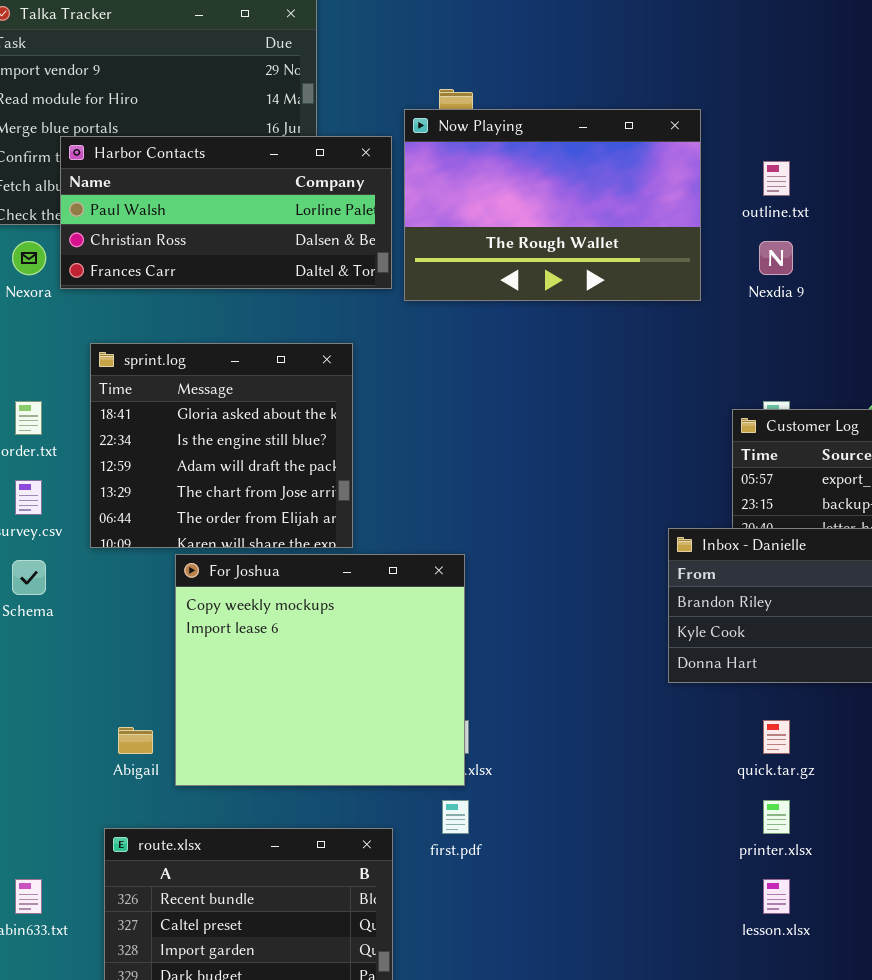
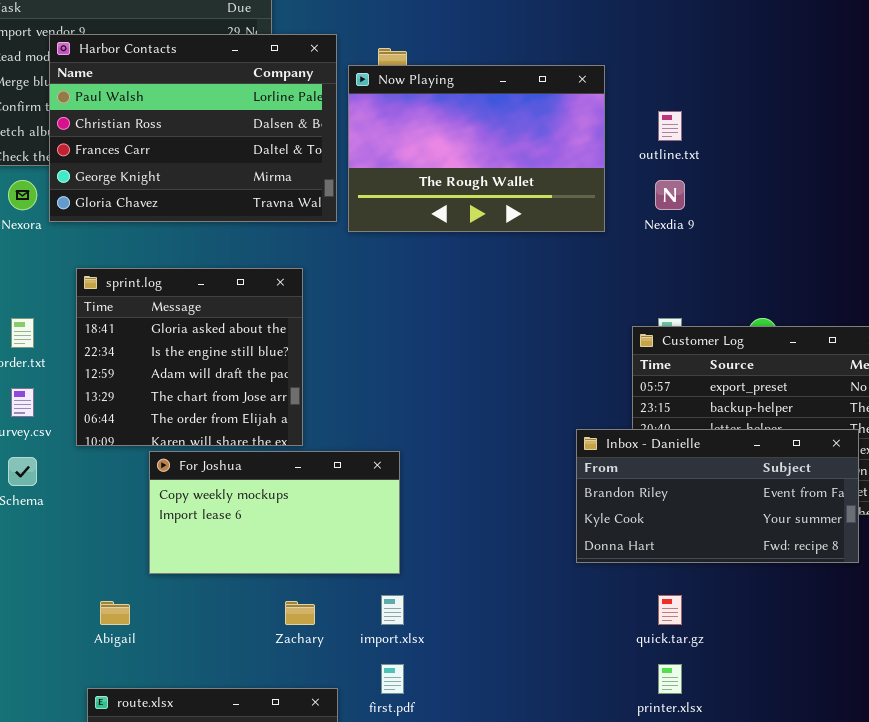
Harbor Contacts: [60,136,392,289] -> [49,34,337,222], resized
For Joshua: [175,554,465,786] -> [149,451,400,574], resized

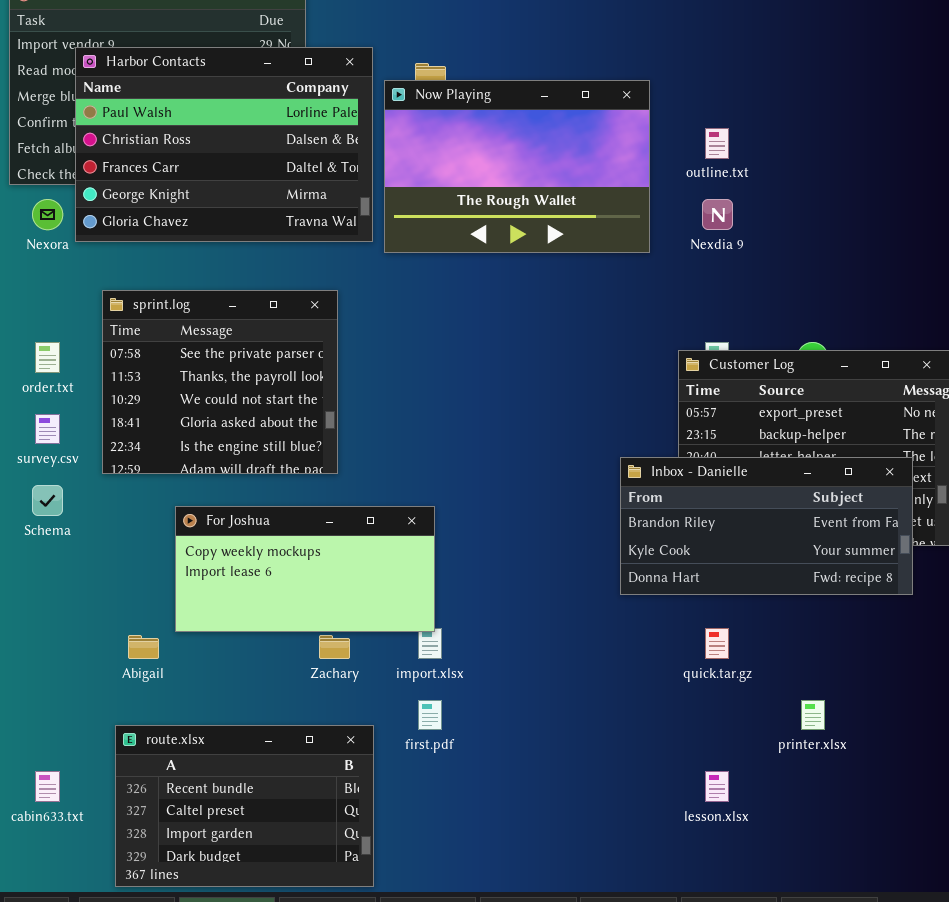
sprint.log: [76,268,303,446] -> [102,290,338,474], scrolled up 3 rows
For Joshua: [149,451,400,574] -> [175,506,435,632], moved
printer.xlsx: [658,664,682,694] -> [801,700,825,730], moved

